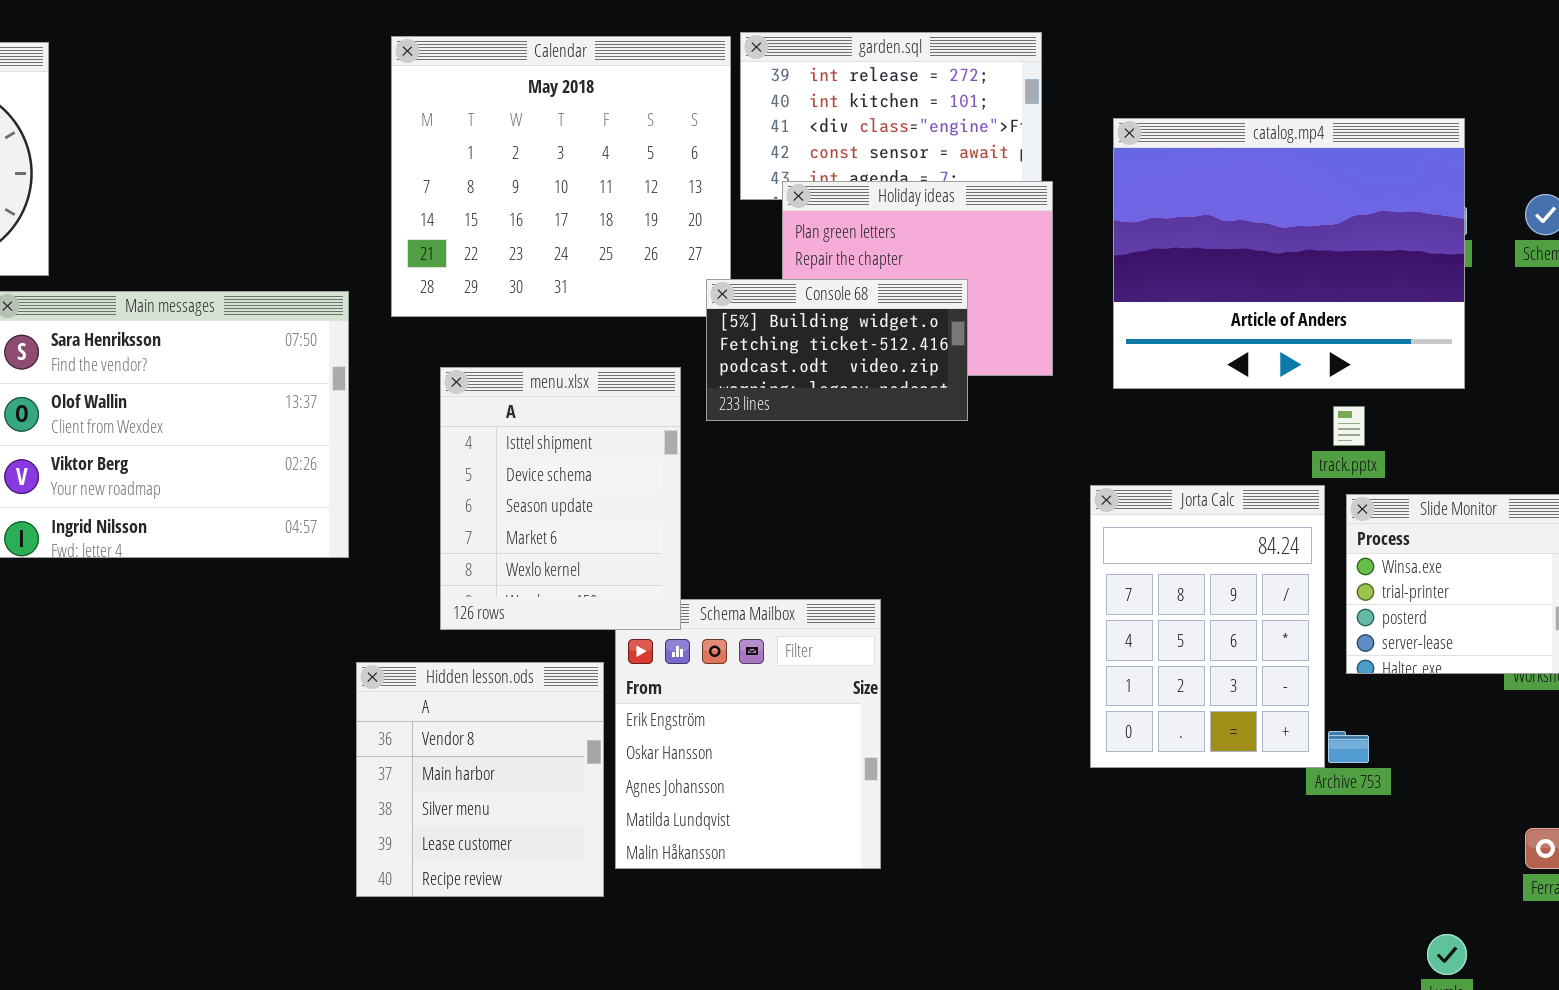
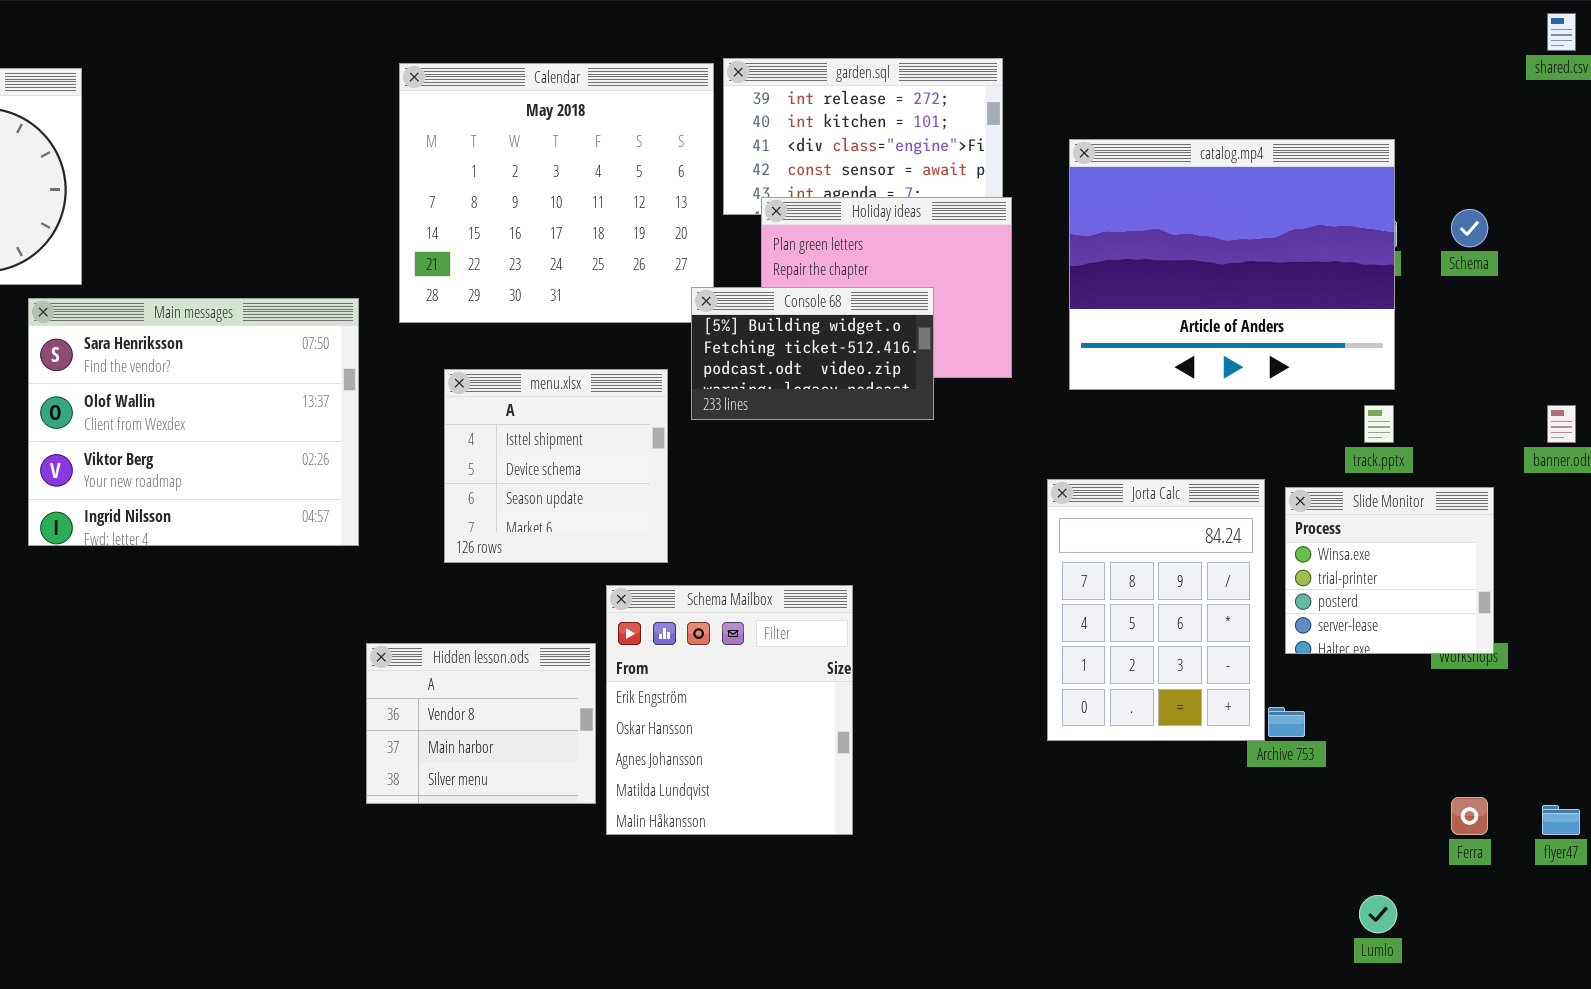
menu.xlsx: [440,367,681,630] -> [444,369,668,563], resized
track.pptx: [1333,406,1365,446] -> [1364,405,1394,443], moved
Hidden lesson.ods: [356,662,604,897] -> [366,643,596,804], resized

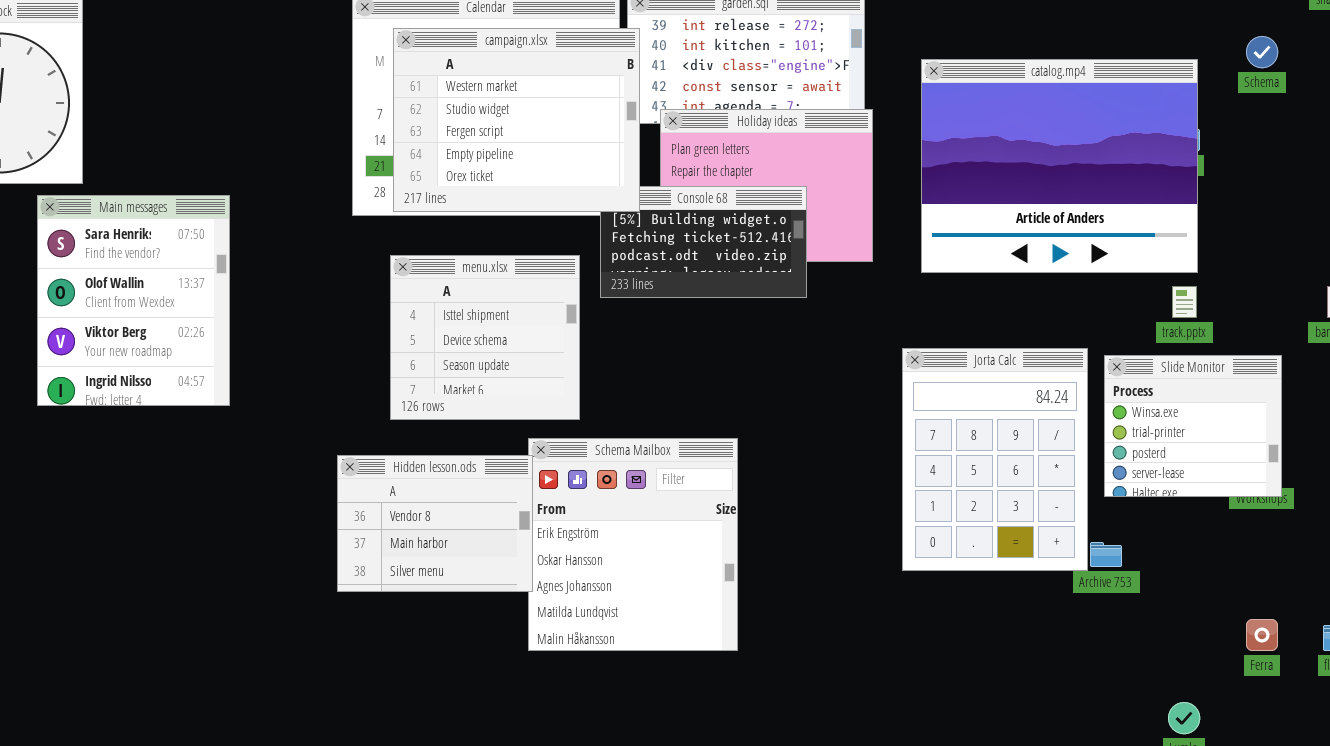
campaign.xlsx: none -> [393,28,640,212], opened
Schema: [1451,209,1488,247] -> [1246,36,1278,68], moved
Main messages: [28,298,359,546] -> [37,195,230,406], resized
Hidden lesson.ods: [366,643,596,804] -> [337,455,533,592], moved

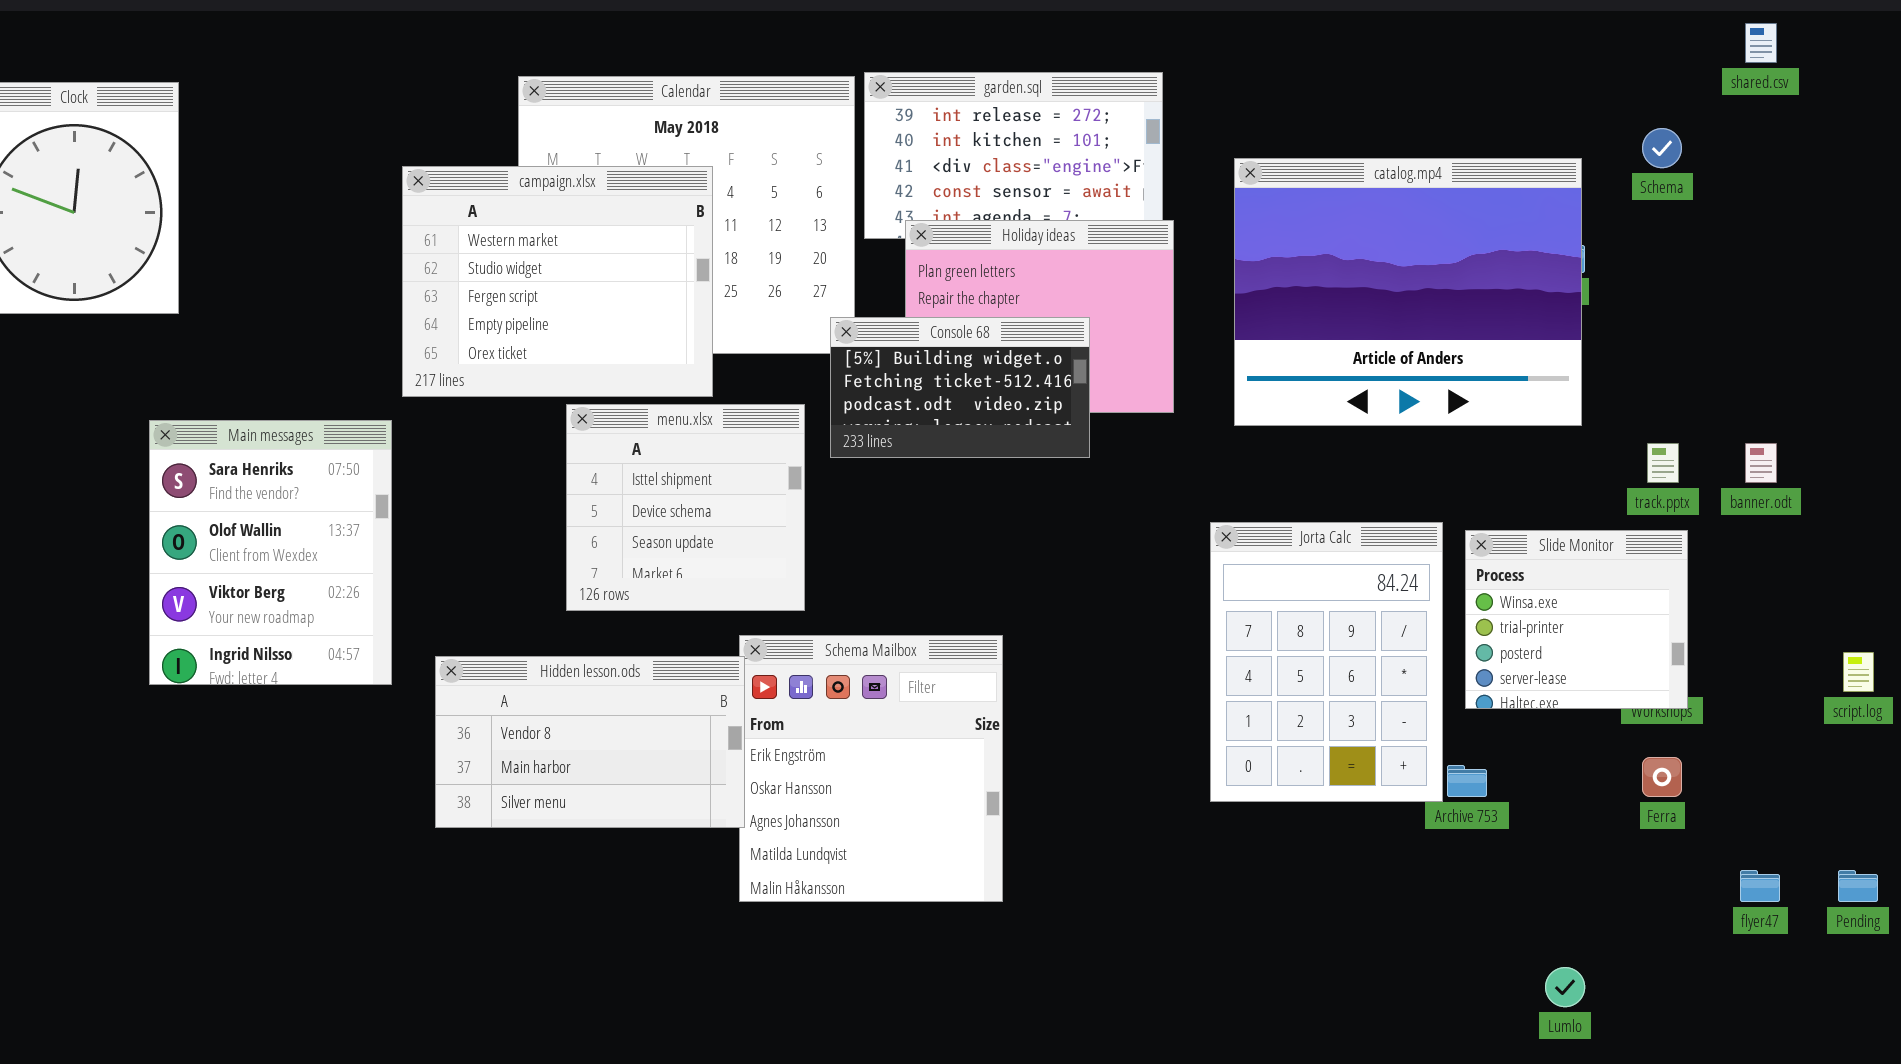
campaign.xlsx: [393,28,640,212] -> [402,166,713,397], moved
Main messages: [37,195,230,406] -> [149,420,392,685], moved
track.pptx: [1172,286,1197,318] -> [1647,443,1679,483], moved
Hidden lesson.ods: [337,455,533,592] -> [435,656,745,828], resized
Ferra: [1246,619,1278,651] -> [1642,757,1682,797], moved

